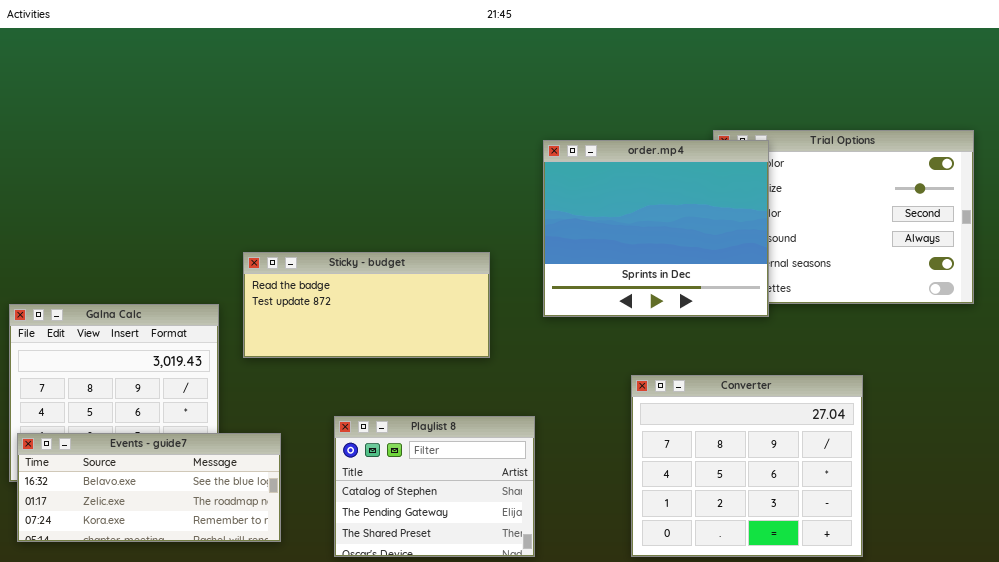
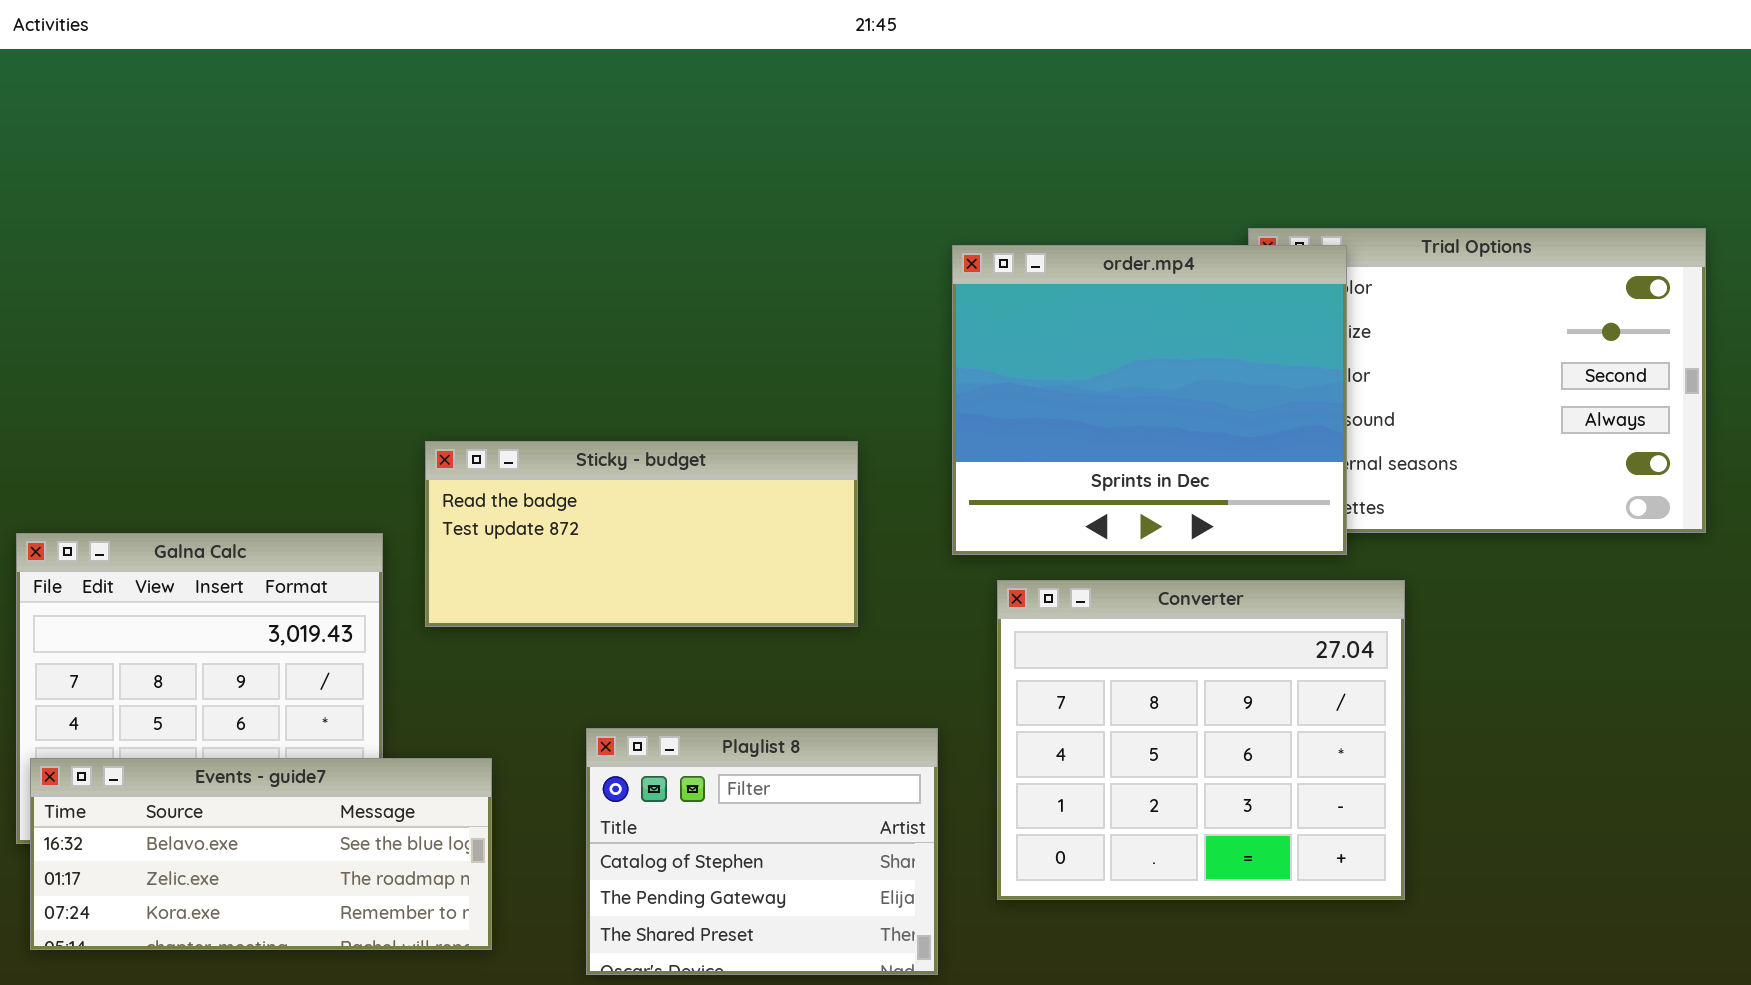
Converter: [631,375,863,557] -> [997,580,1405,900], moved

